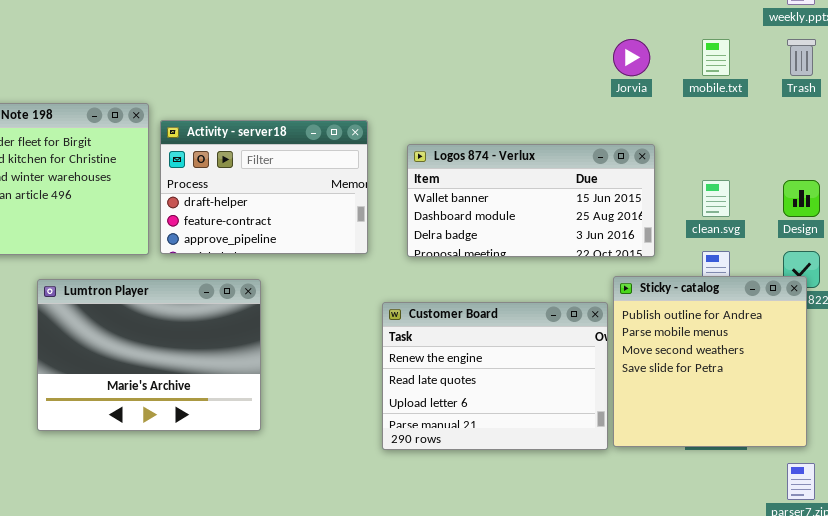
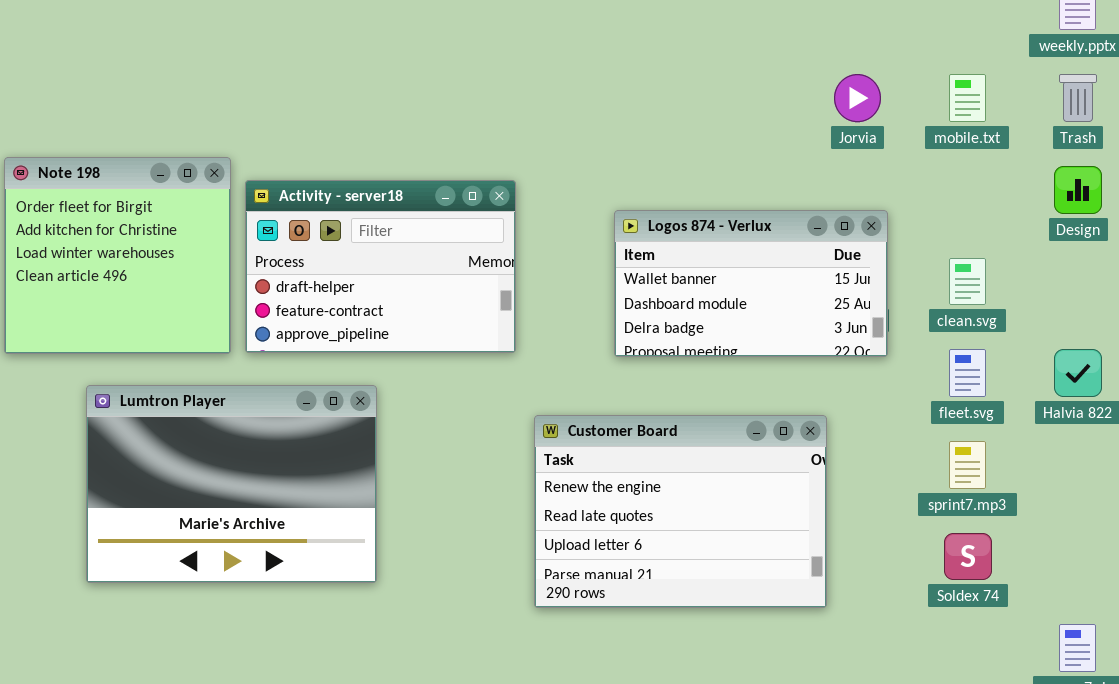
Logos 874 - Verlux: [407,144,655,257] -> [614,210,888,357], resized
Design: [783,180,820,217] -> [1054,166,1102,214], moved
Sticky - catalog: [613,276,807,447] -> none, closed

